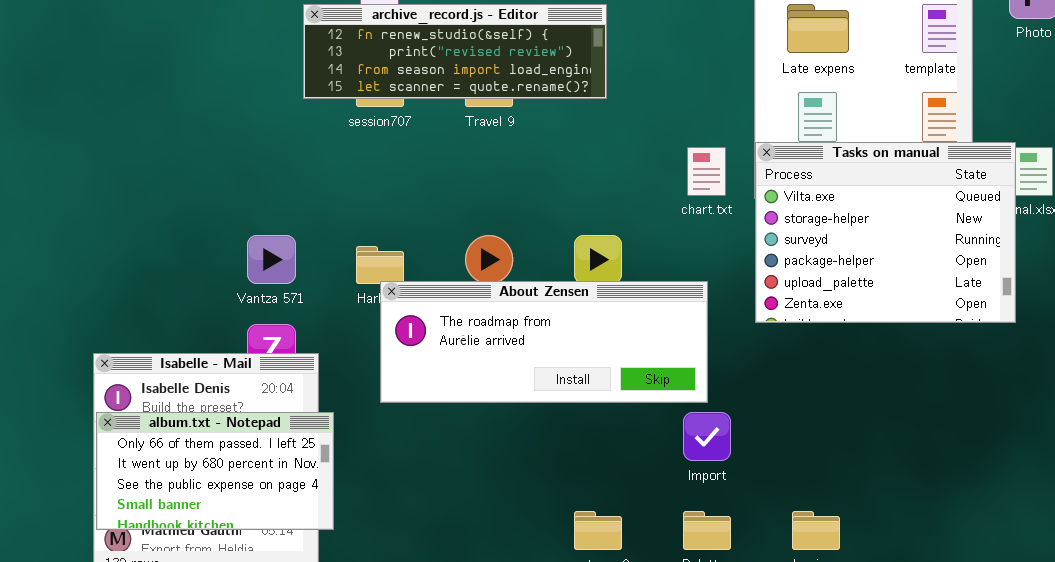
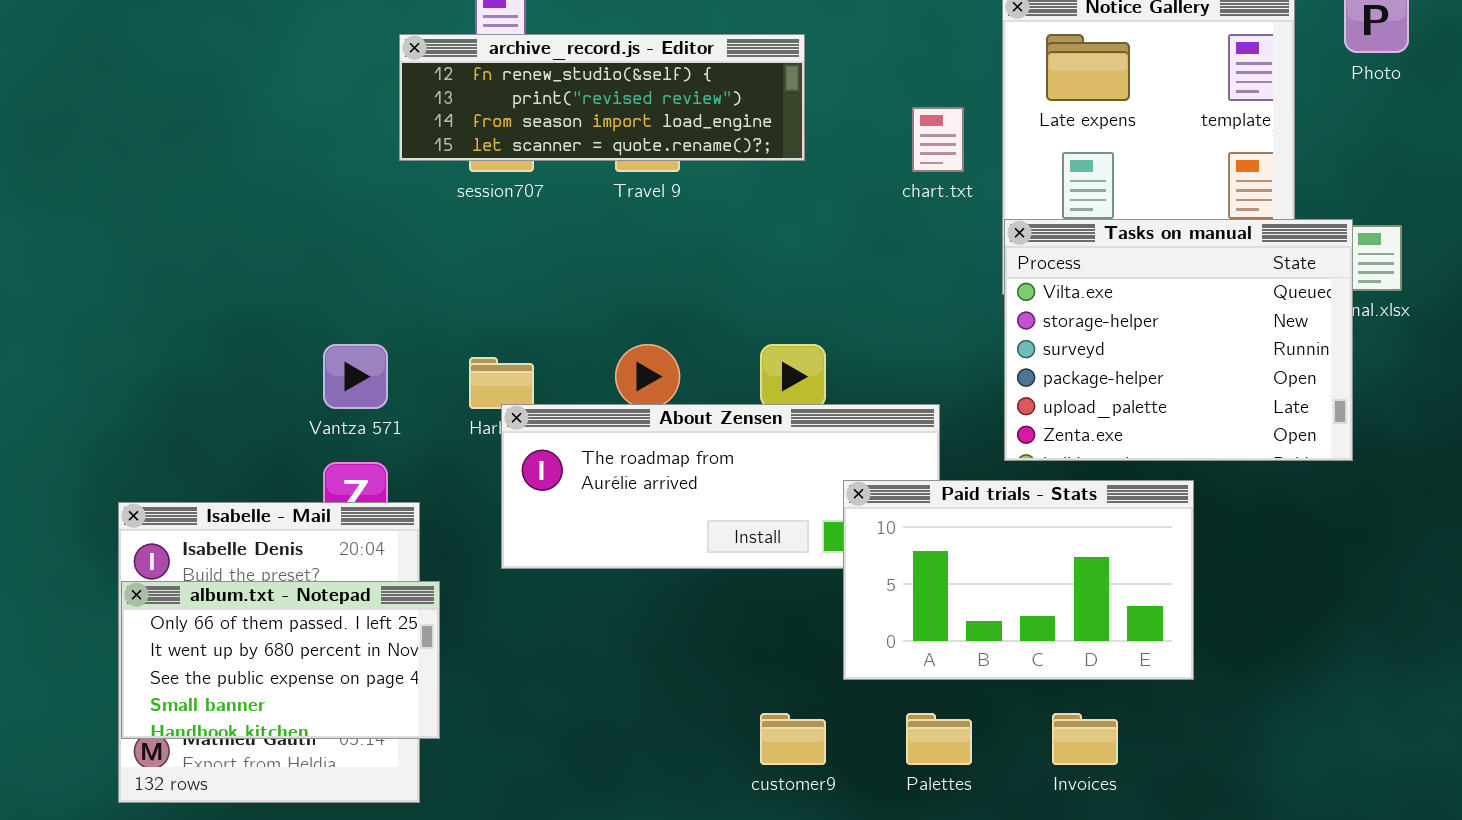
chart.txt: [687,147,726,196] -> [912,107,964,172], moved
Paid trials - Stats: none -> [843,480,1194,680], opened

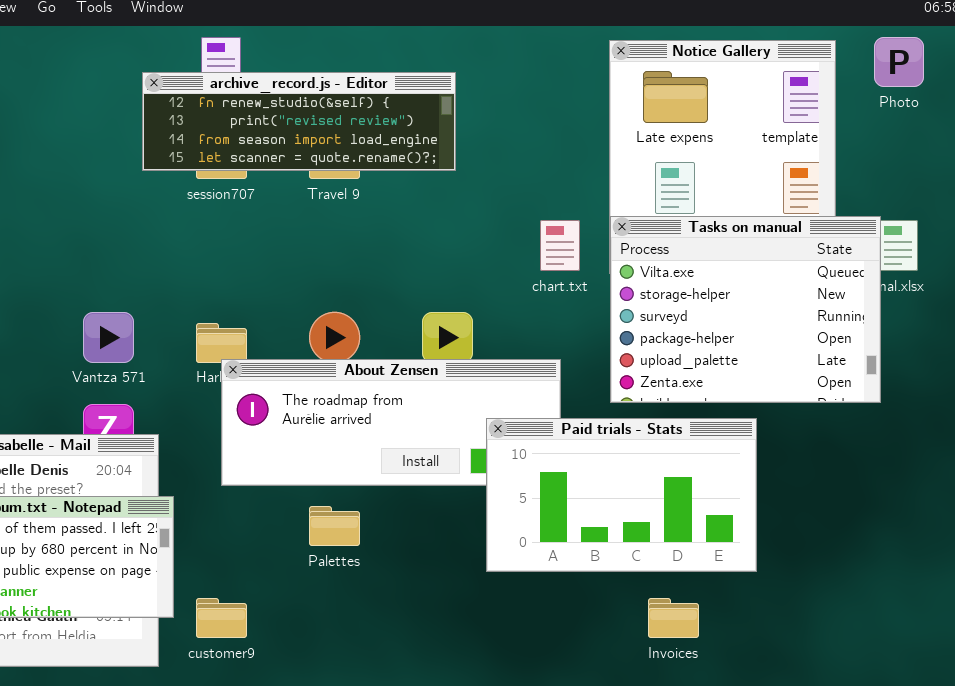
chart.txt: [912,107,964,172] -> [540,220,580,271], moved
customer9: [760,713,826,765] -> [196,598,247,638], moved
Palettes: [906,713,972,765] -> [309,506,360,546], moved

